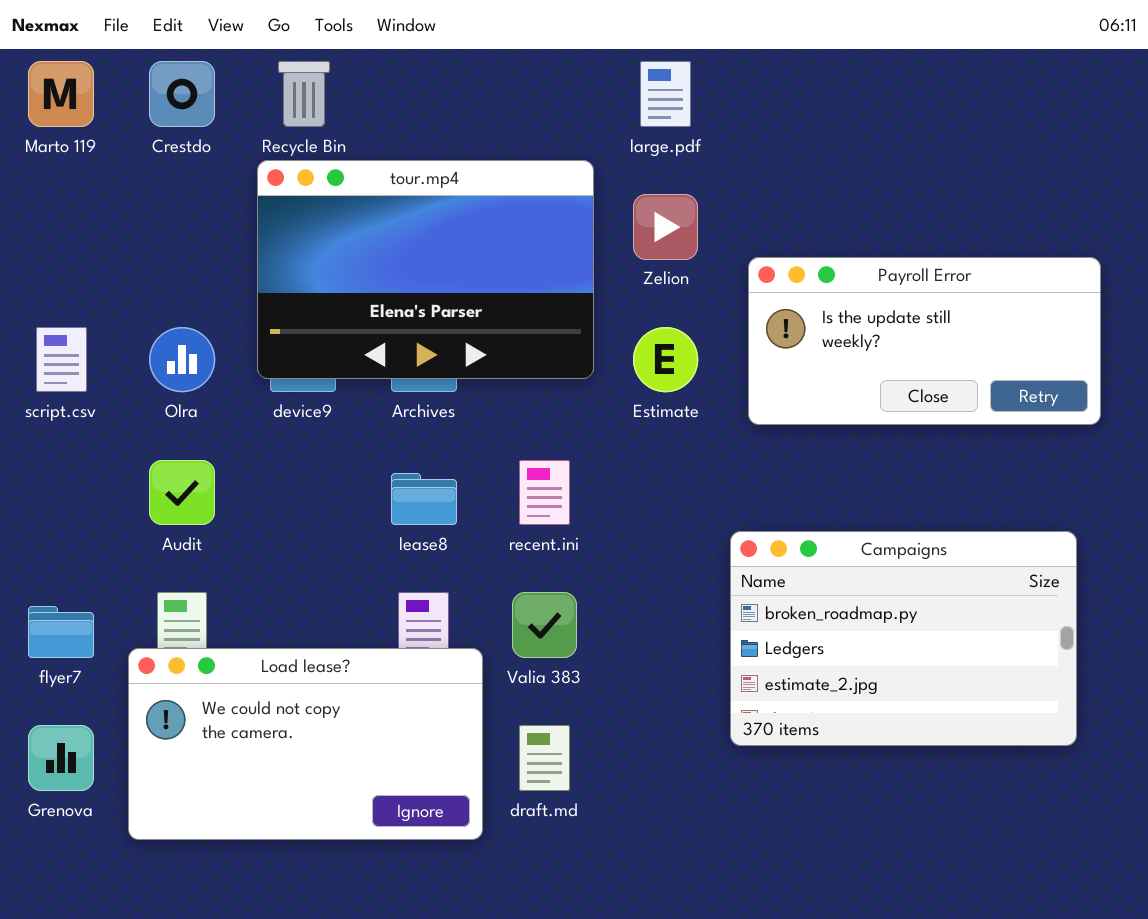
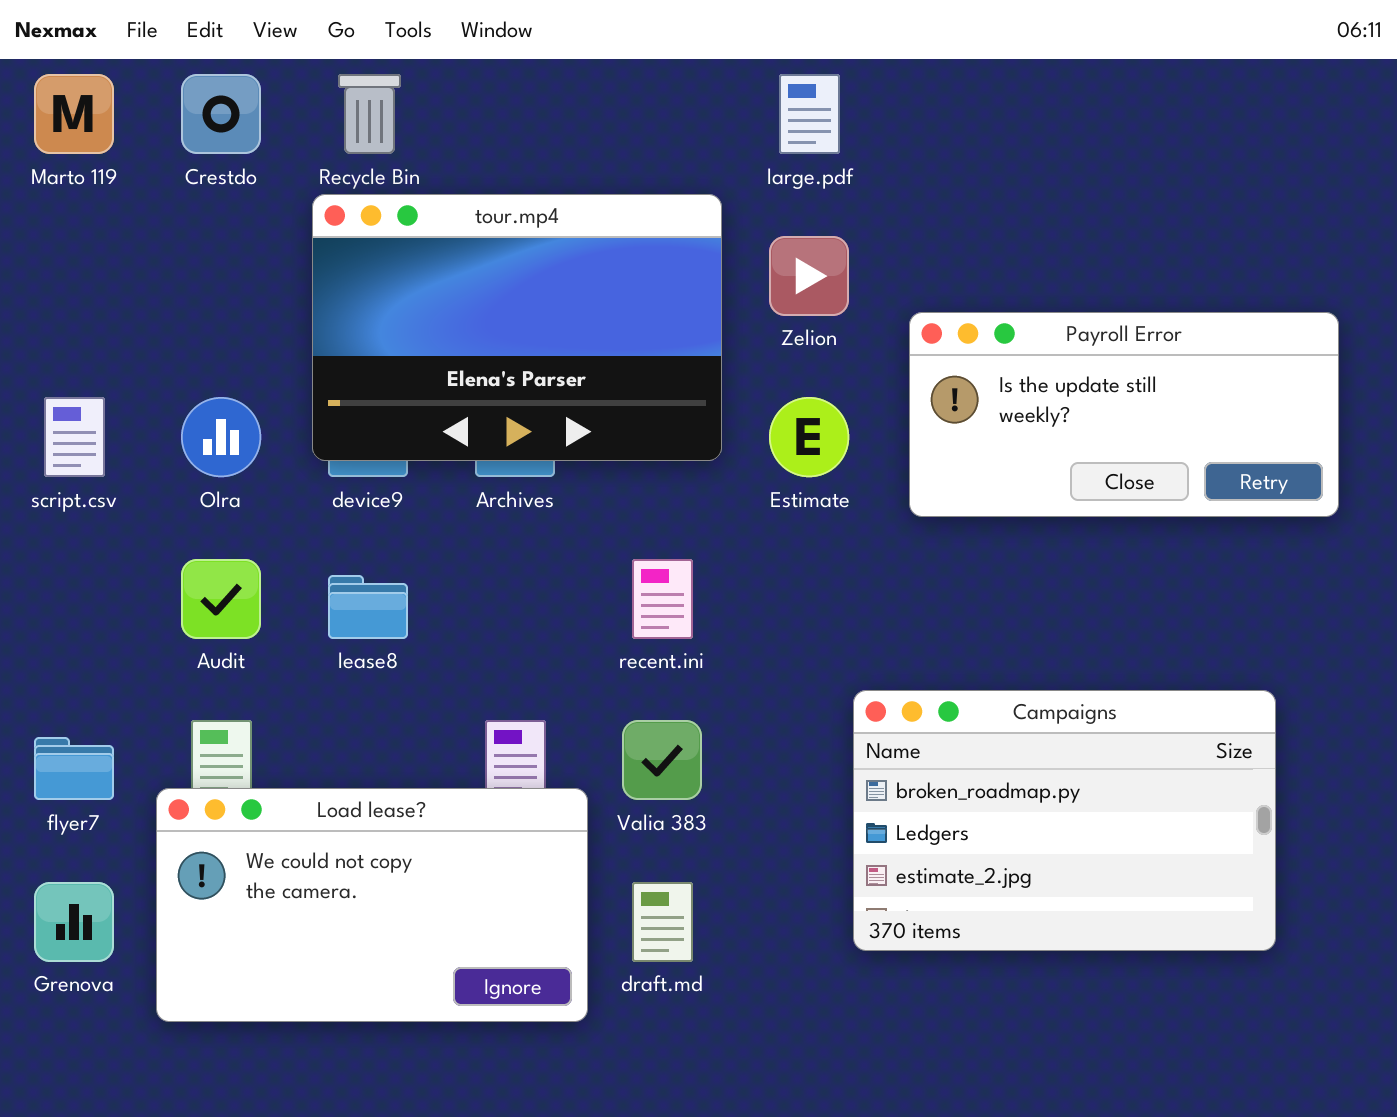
lease8: [391,473,457,525] -> [328,575,408,639], moved
Campaigns: [730,531,1077,746] -> [853,690,1276,951], moved

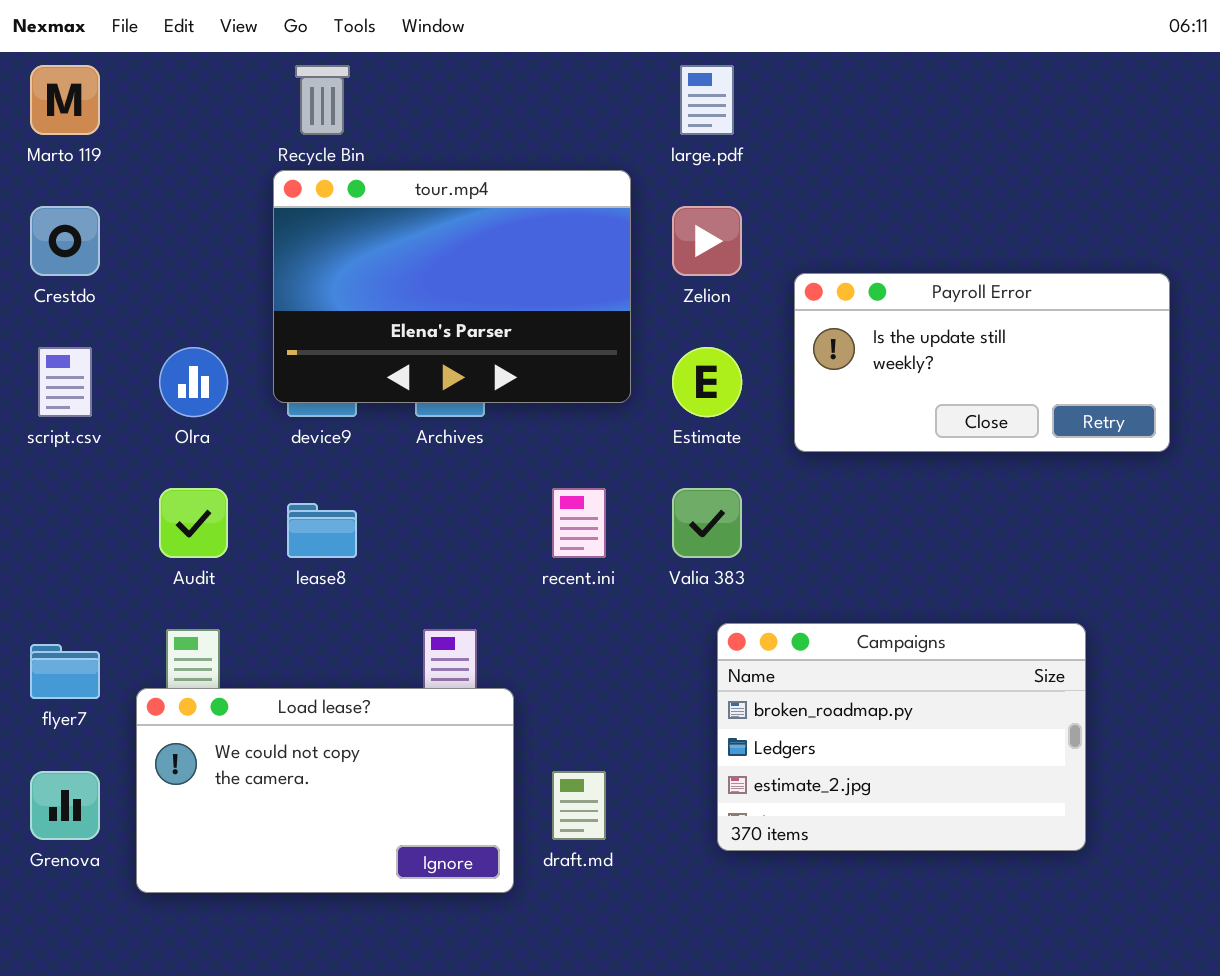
Crestdo: [181,74,261,154] -> [30,206,100,276], moved
Campaigns: [853,690,1276,951] -> [717,623,1086,851], moved
Valia 383: [622,720,702,800] -> [672,488,742,558], moved

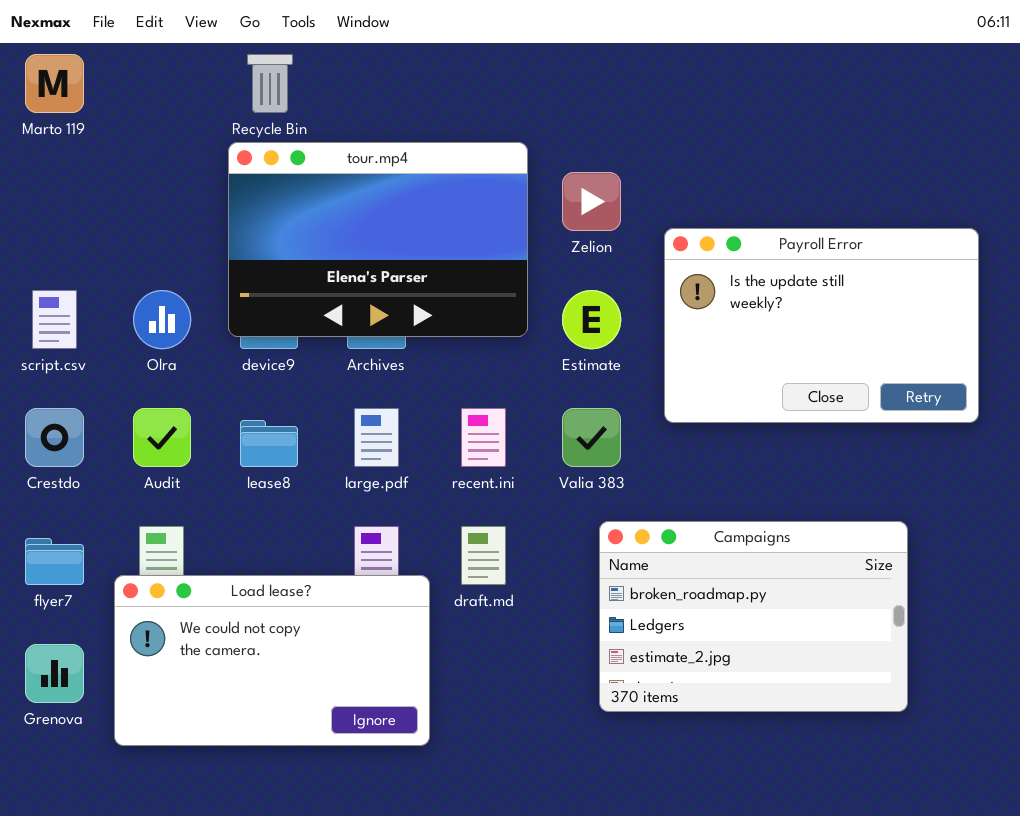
large.pdf: [680,65,734,135] -> [354,408,399,467], moved
Crestdo: [30,206,100,276] -> [25,408,84,467], moved
Payroll Error: [794,273,1170,452] -> [664,228,979,423], resized
draft.md: [552,771,606,840] -> [461,526,506,585], moved

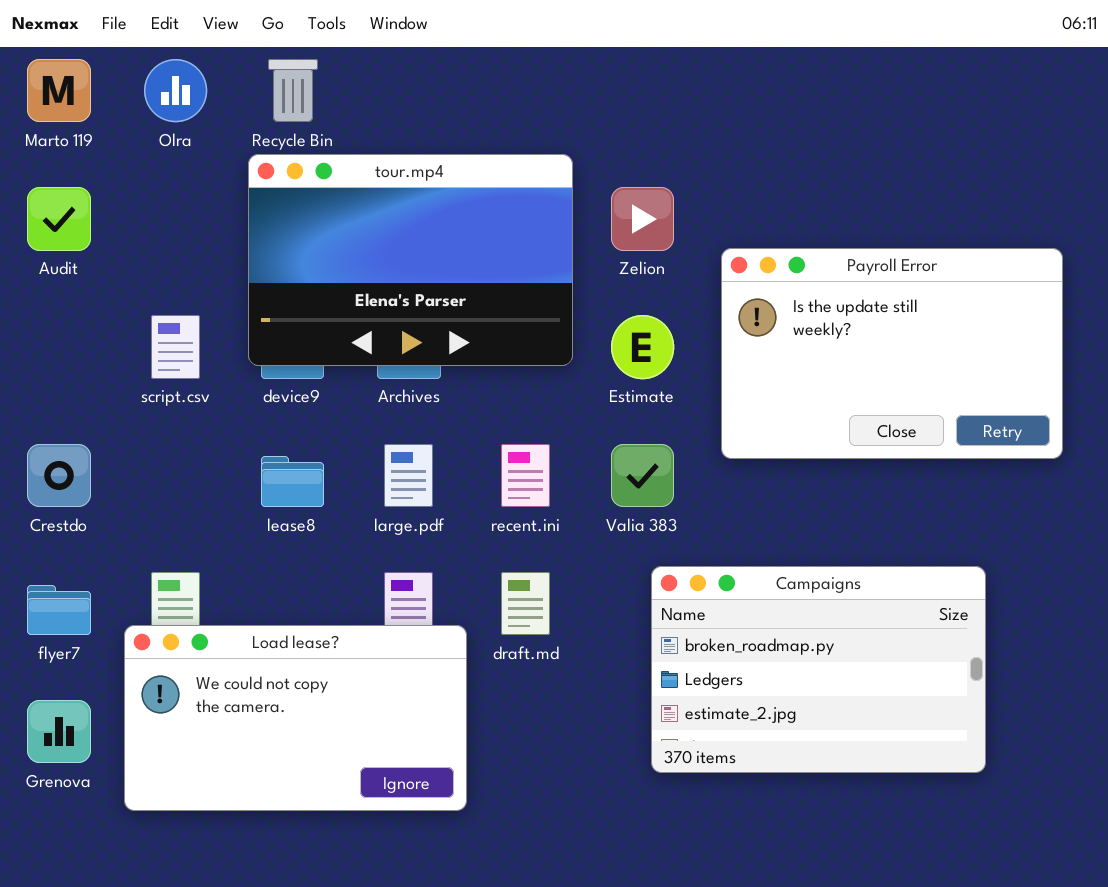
script.csv: [32,290,77,349] -> [151,315,200,379], moved
Olra: [133,290,191,349] -> [144,59,207,122], moved
Audit: [133,408,191,467] -> [27,187,91,251], moved

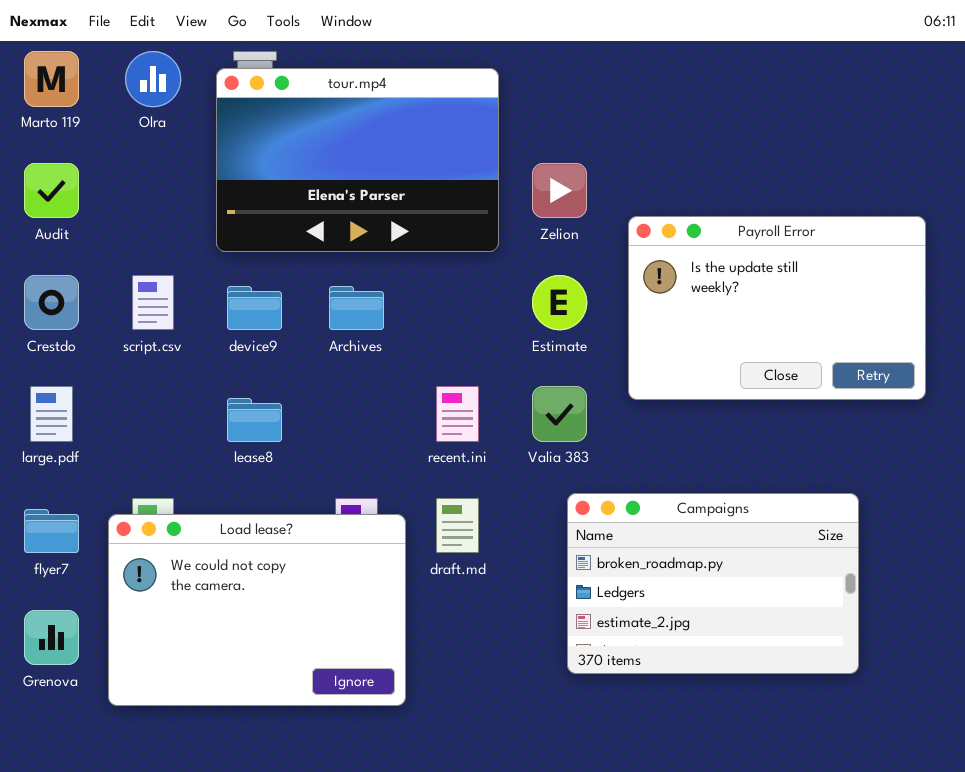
tour.mp4: [248,154,573,366] -> [216,68,499,252], moved
Crestdo: [27,444,91,507] -> [24,275,79,330], moved
large.pdf: [384,444,433,507] -> [30,386,73,442], moved
Load lease?: [124,625,467,811] -> [108,514,406,706], resized

